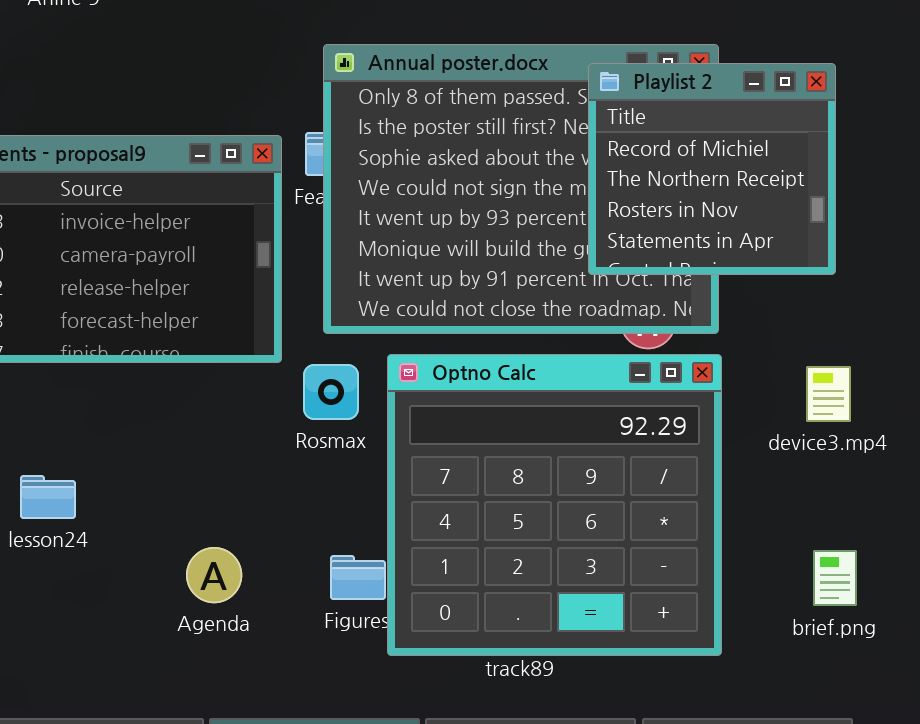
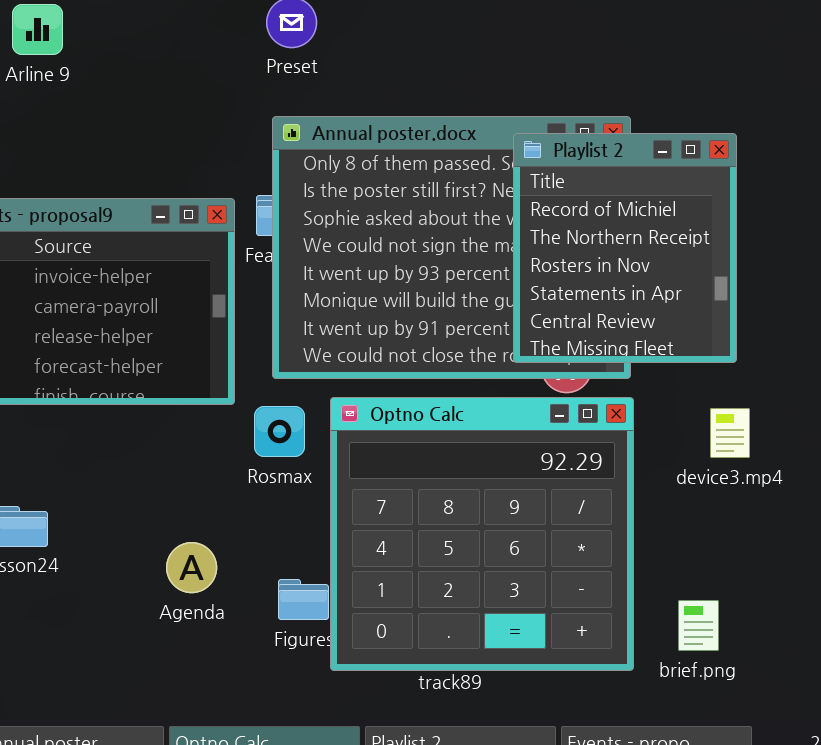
Playlist 2: [588,63,836,275] -> [513,133,737,363], resized
Agenda: [186,547,242,603] -> [166,542,217,593], moved
brief.png: [813,550,857,606] -> [678,600,719,651], moved

